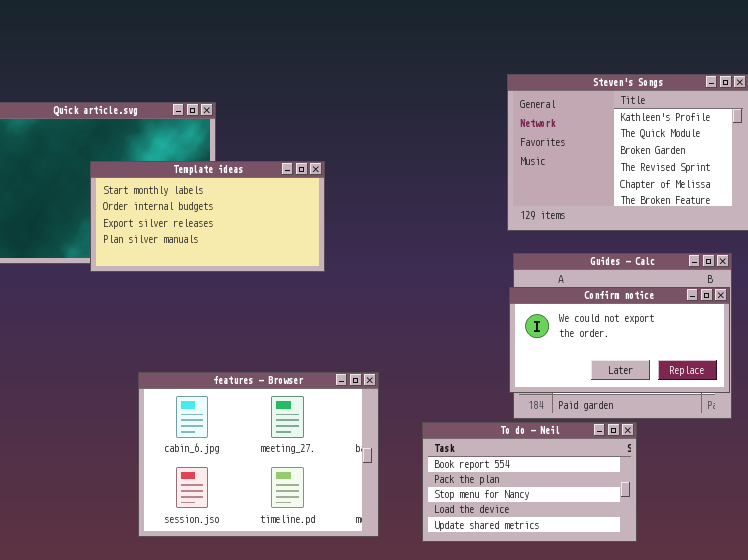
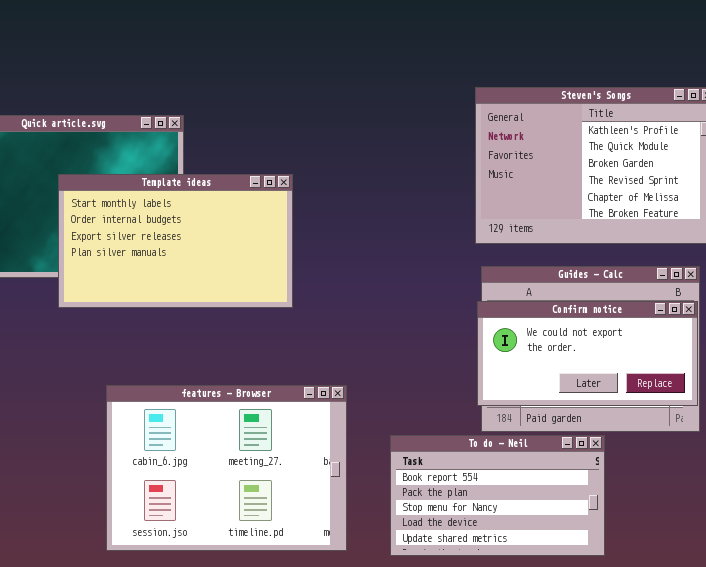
Template ideas: [90,161,325,272] -> [58,174,293,308], resized

